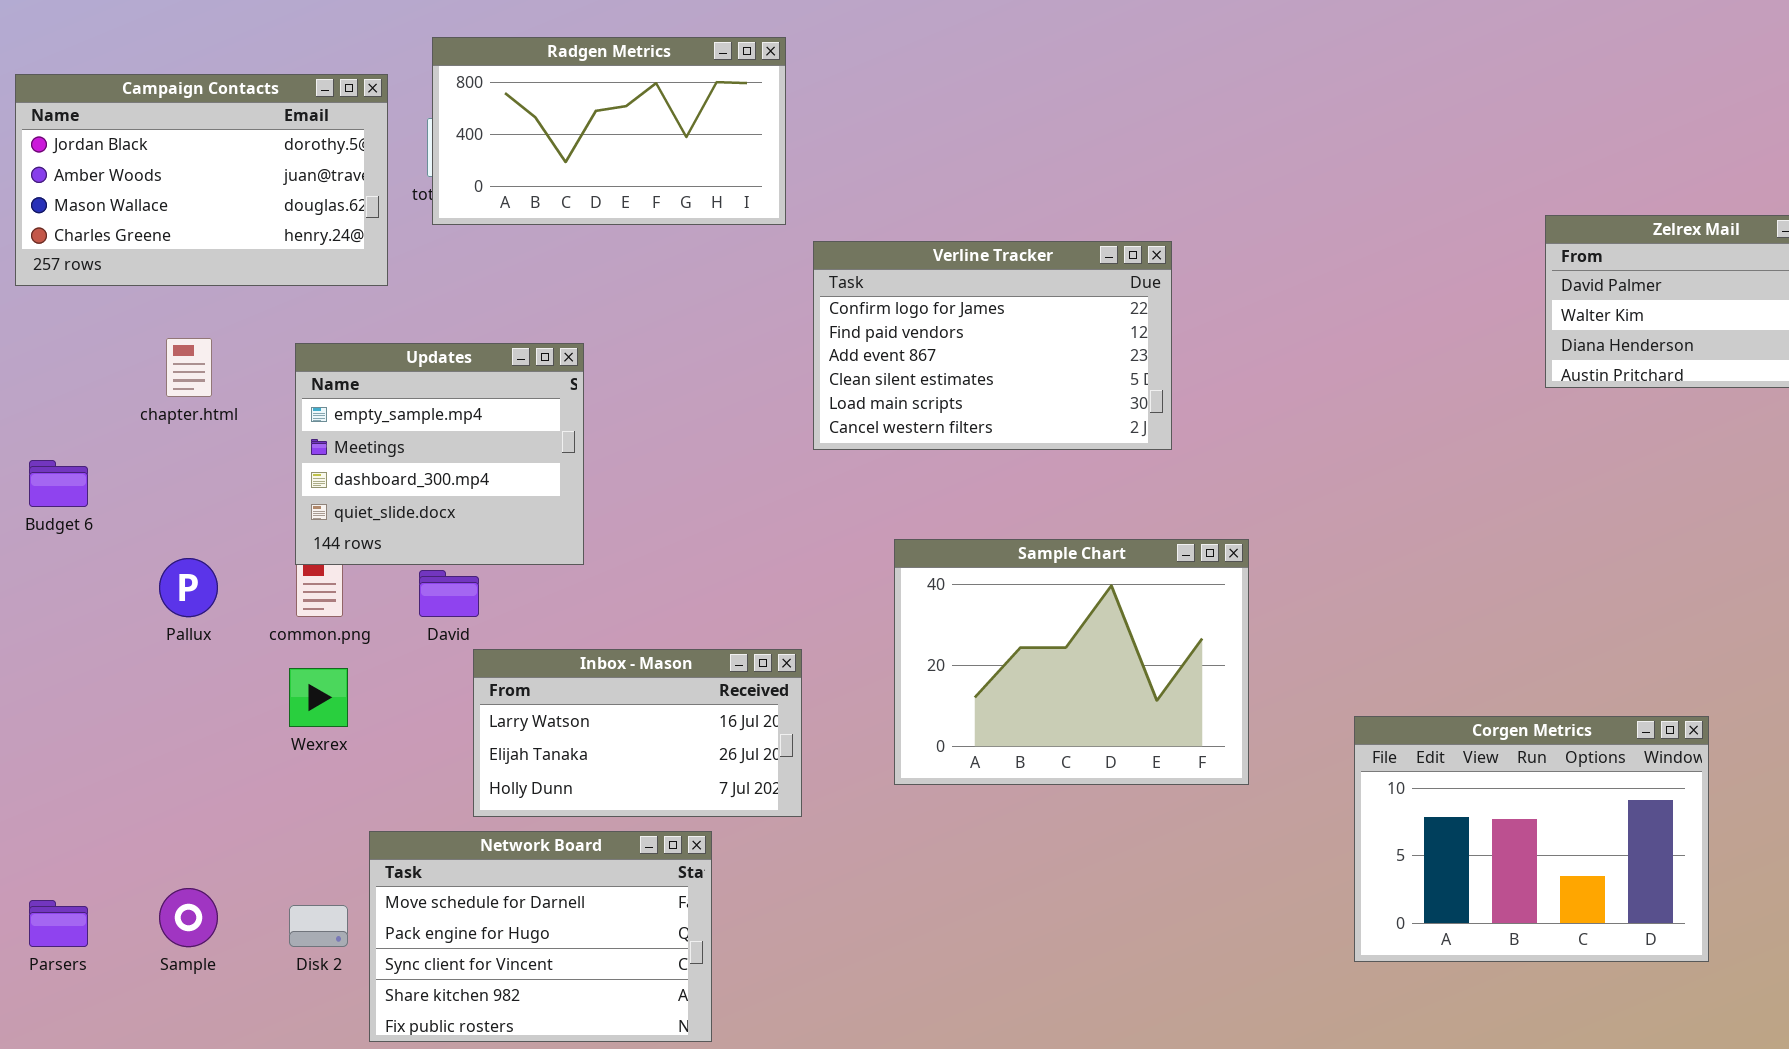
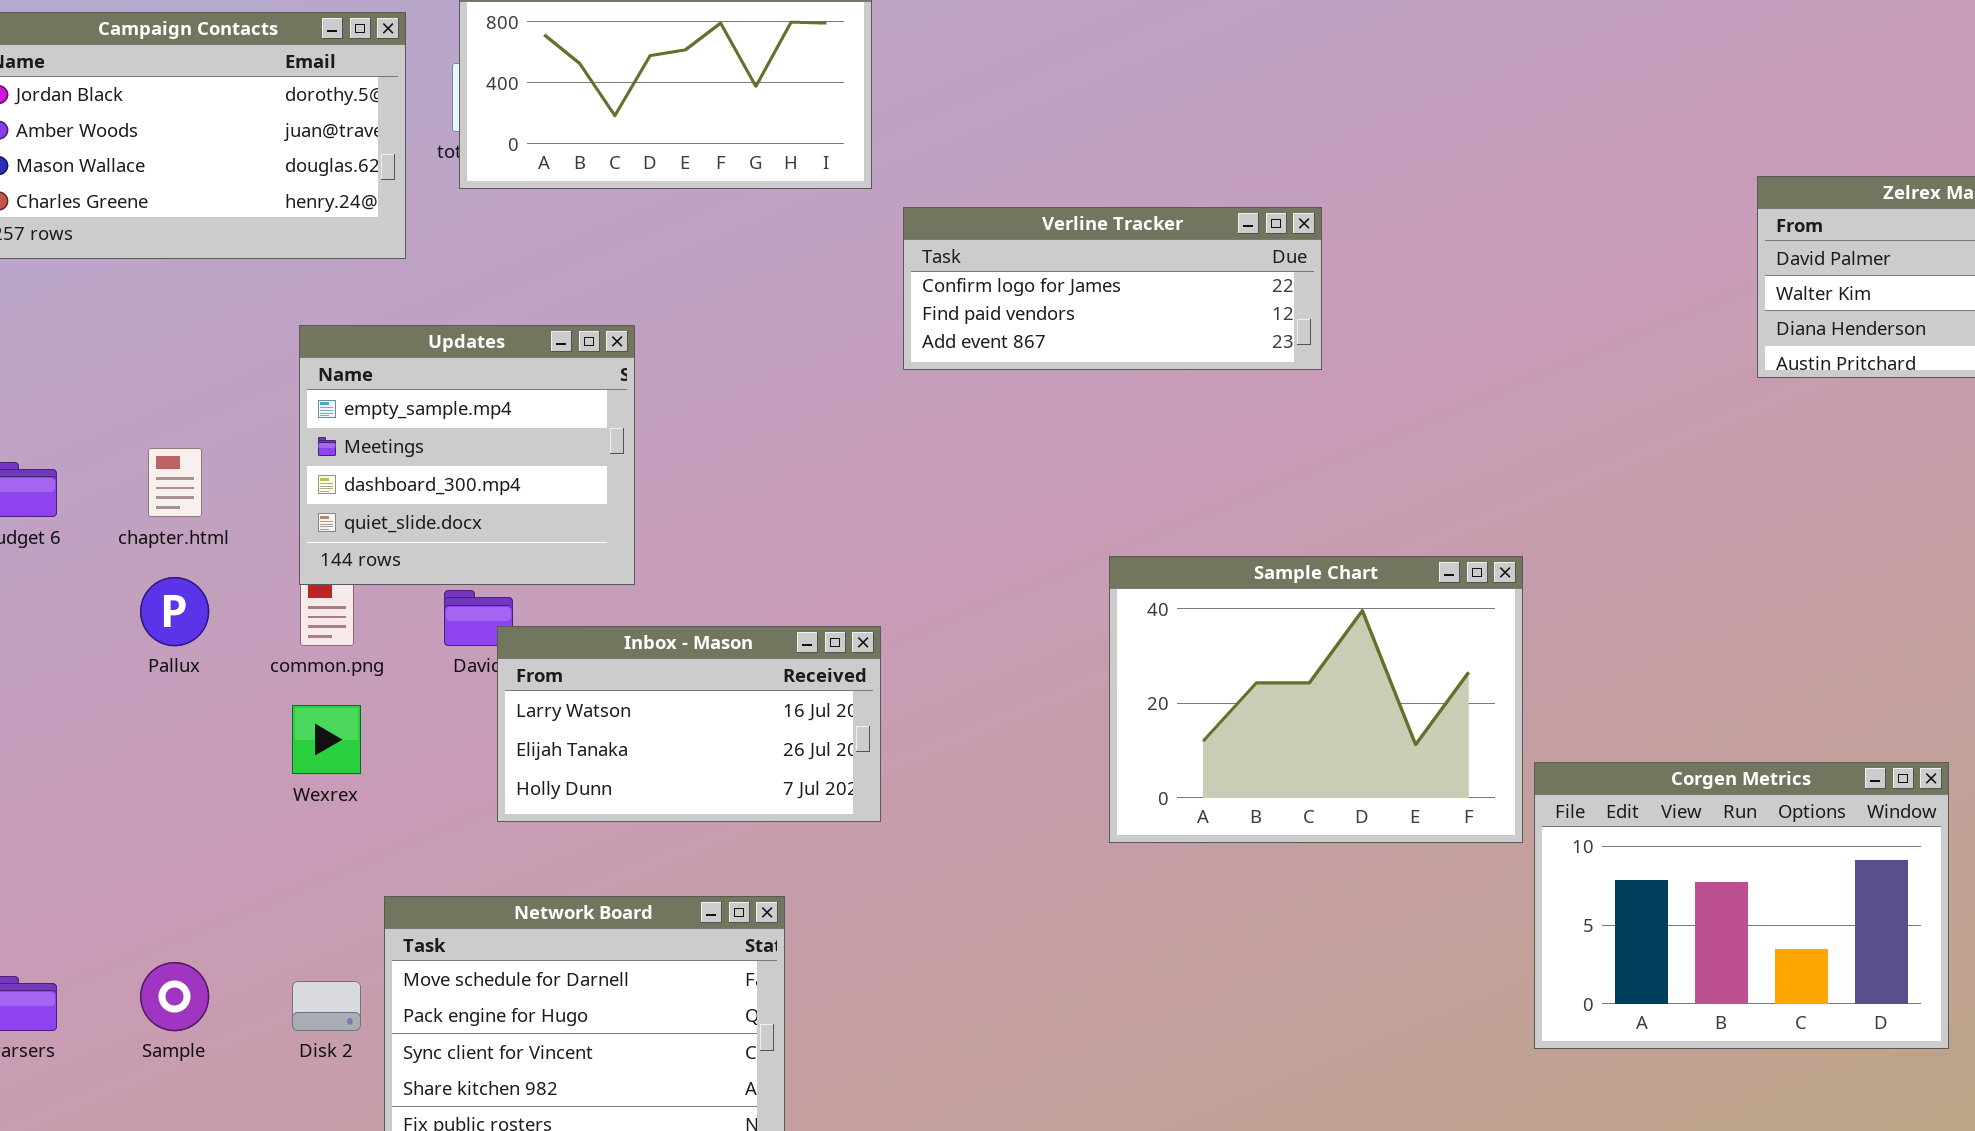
Verline Tracker: [813,241,1172,450] -> [903,207,1322,370], resized
chapter.html: [166,338,212,397] -> [148,448,202,517], moved
Sample Chart: [894,539,1249,785] -> [1109,556,1523,843], moved
Inbox - Mason: [473,649,802,817] -> [497,626,881,822], moved

